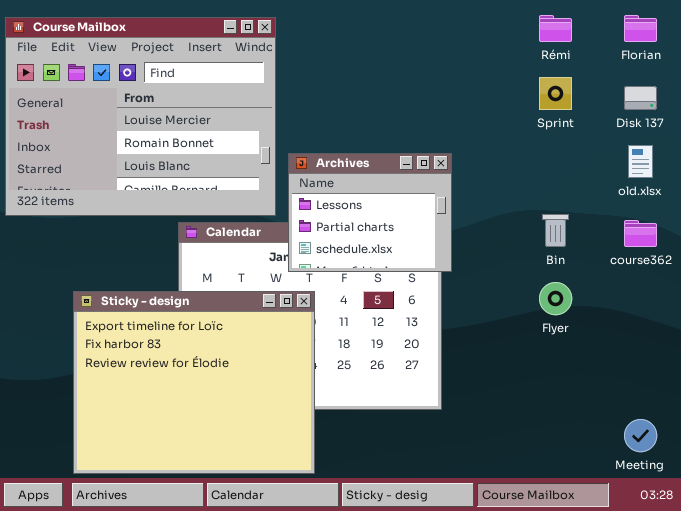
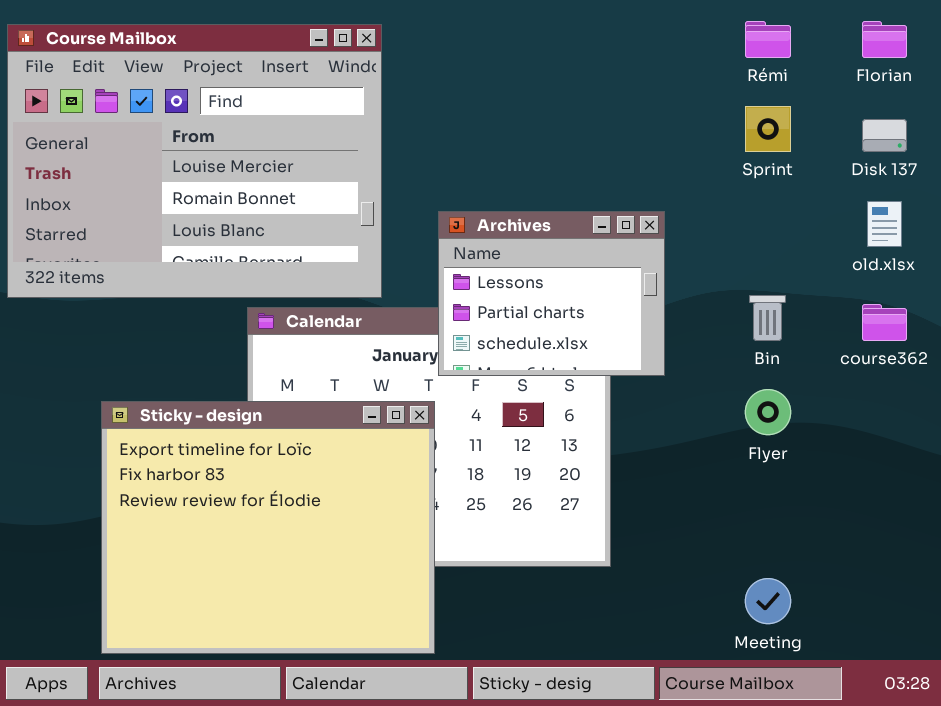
Archives: [288,153,452,272] -> [438,211,665,376], moved
Meeting: [624,419,657,452] -> [745,578,791,624], moved

